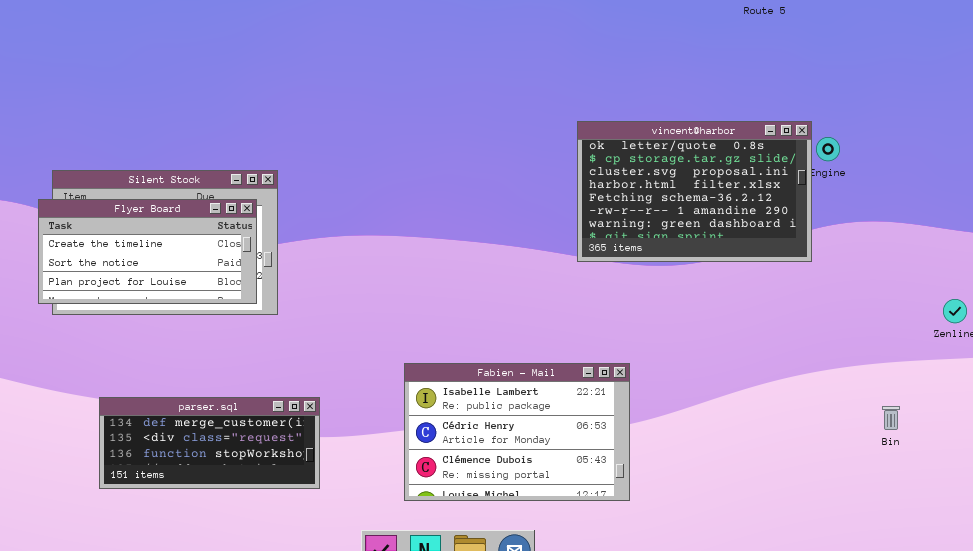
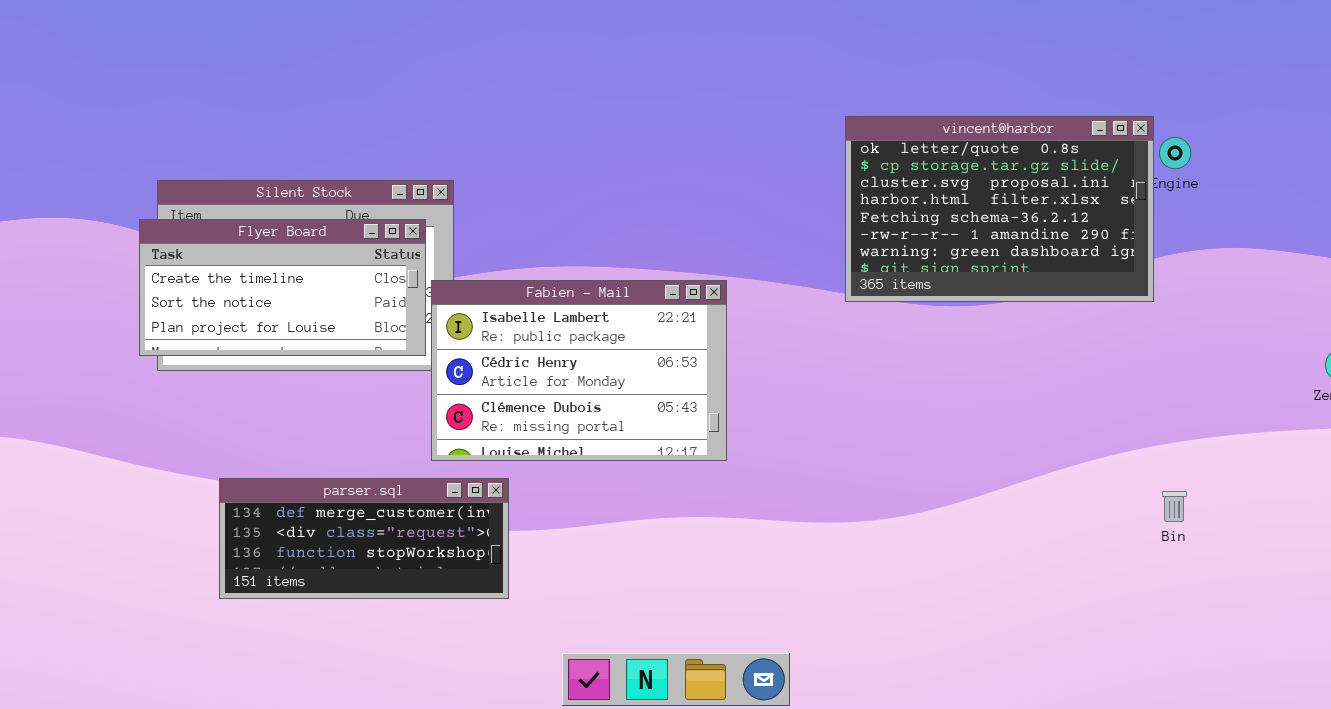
Fabien - Mail: [404,363,630,501] -> [431,280,727,461], moved
Bin: [882,406,900,430] -> [1162,491,1187,522], moved

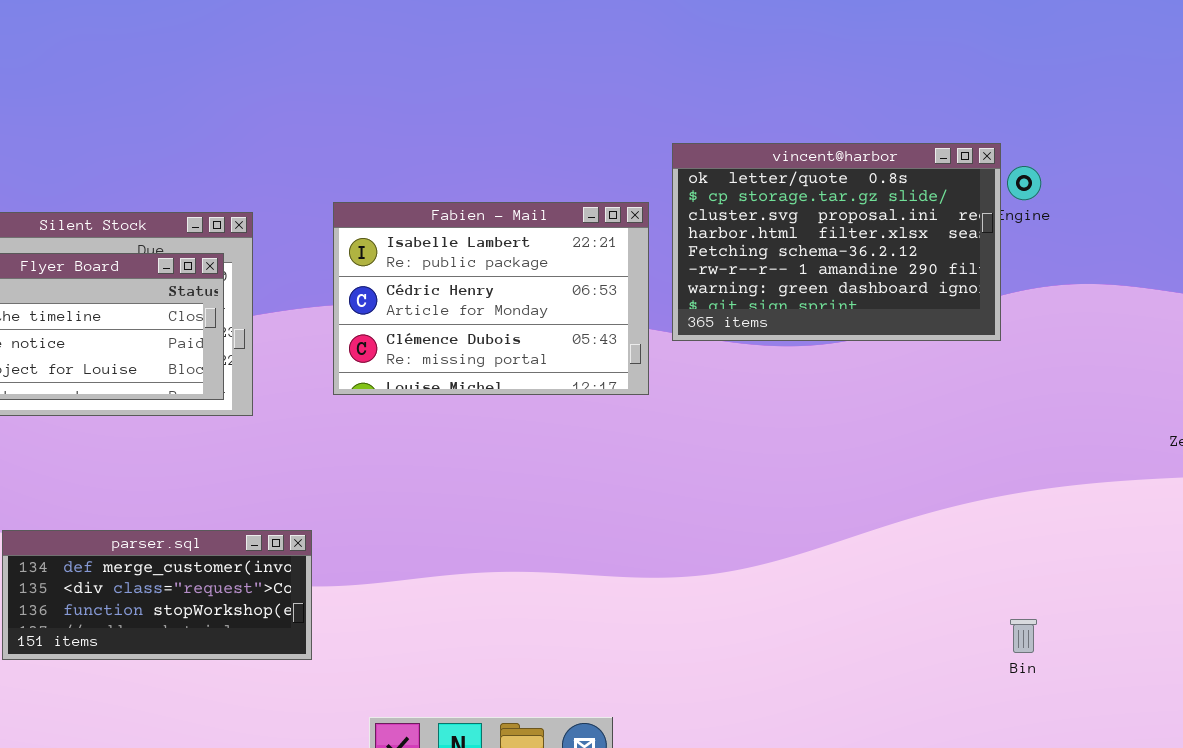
Fabien - Mail: [431,280,727,461] -> [333,202,649,395], moved
Bin: [1162,491,1187,522] -> [1010,619,1037,653], moved

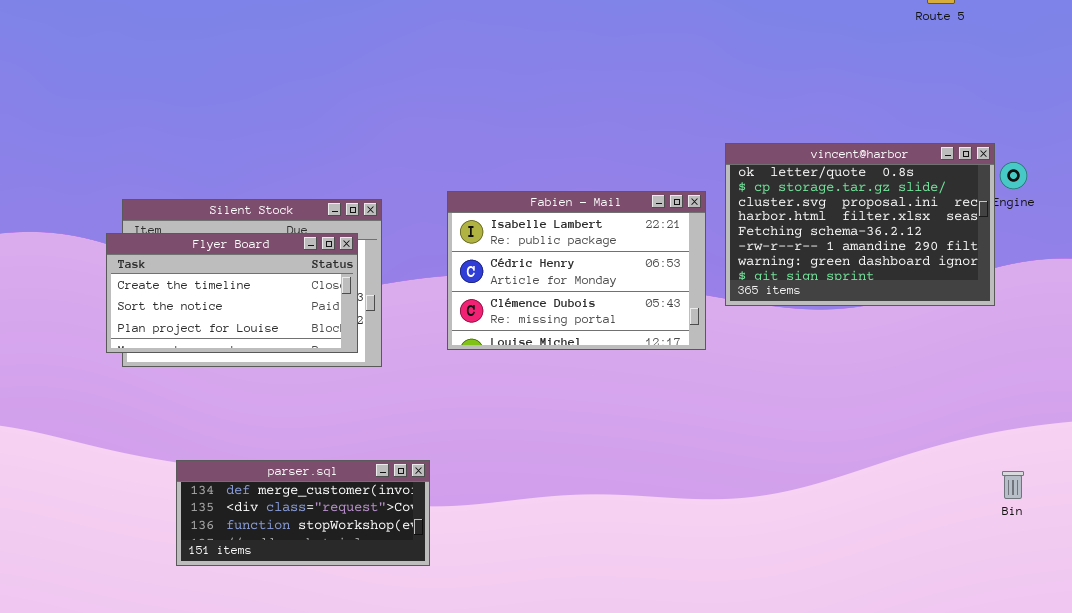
Bin: [1010,619,1037,653] -> [1002,471,1024,499], moved

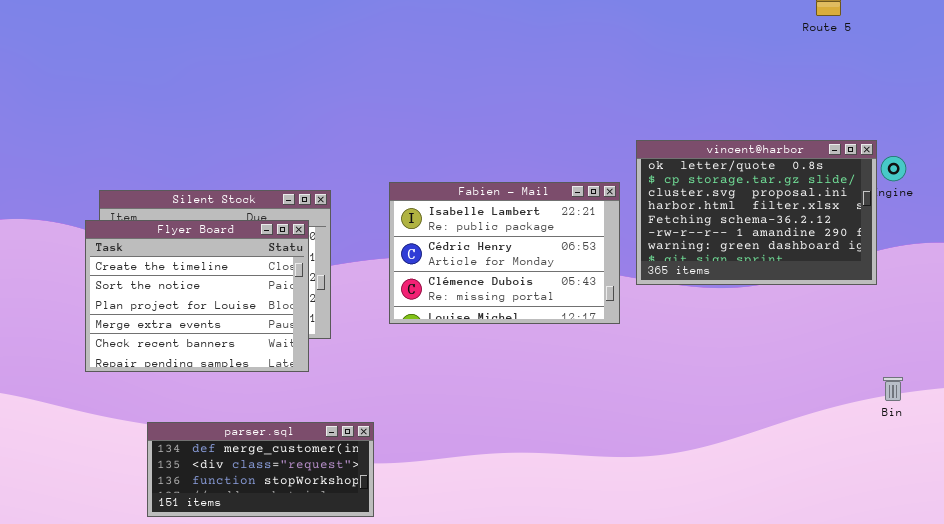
Flyer Board: [106,233,358,353] -> [85,220,309,372], resized
Bin: [1002,471,1024,499] -> [883,377,903,401], moved

